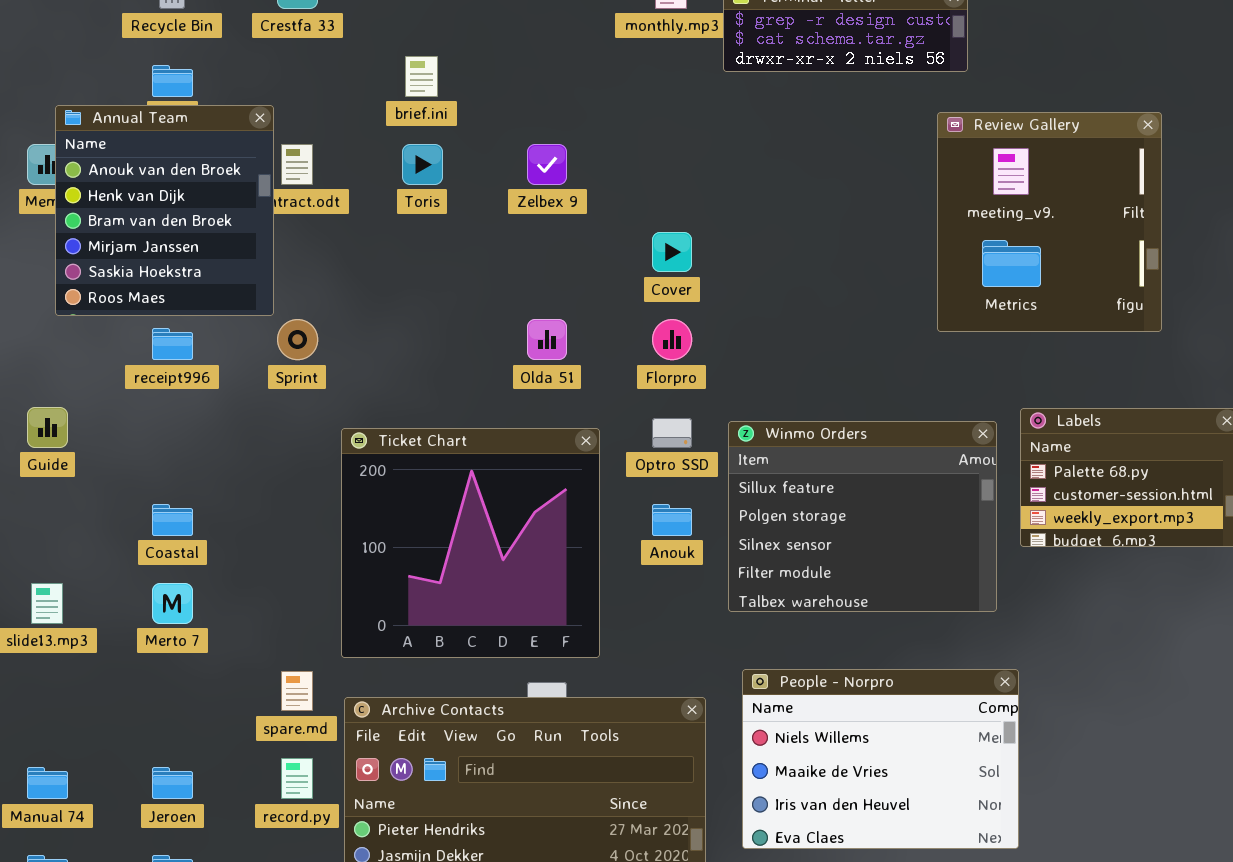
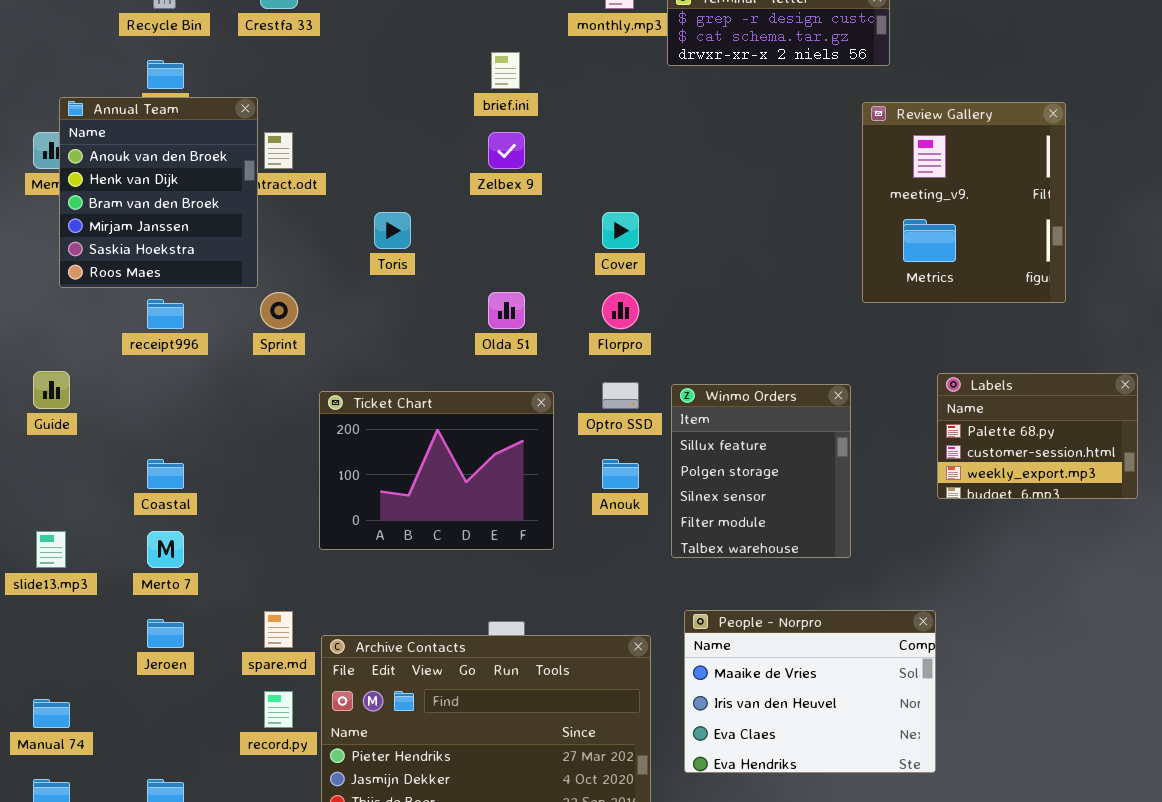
brief.ini: [405,56,438,97] -> [491,52,520,89], moved
Toris: [402,144,443,185] -> [374,212,411,249], moved
Winmo Orders: [728,421,997,612] -> [671,384,851,558], resized
Ticket Chart: [341,428,600,658] -> [319,391,554,550], resized
People - Norpro: [742,669,1019,849] -> [684,610,936,773], scrolled down 1 row
Jeroen: [152,767,193,799] -> [147,619,184,648], moved

